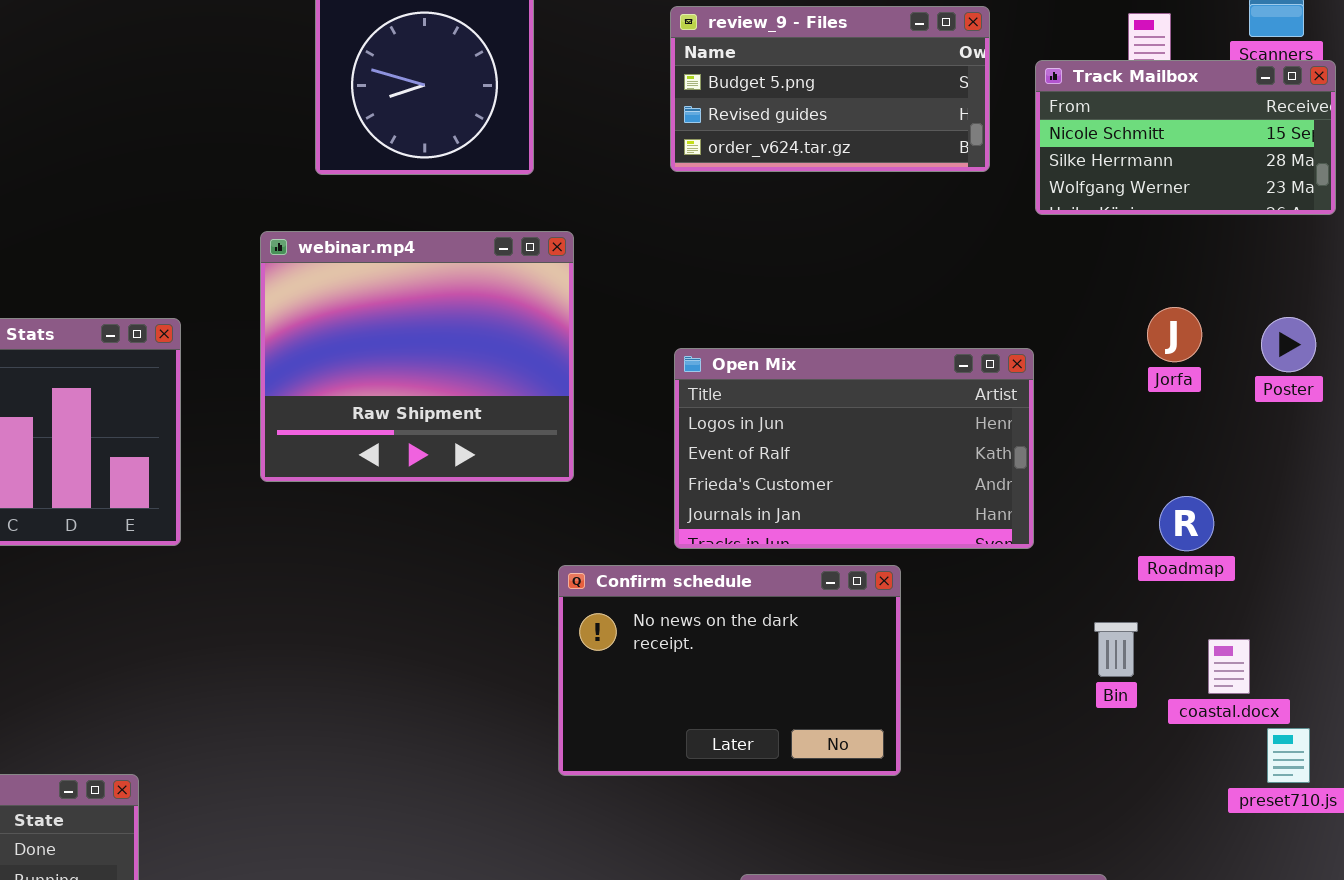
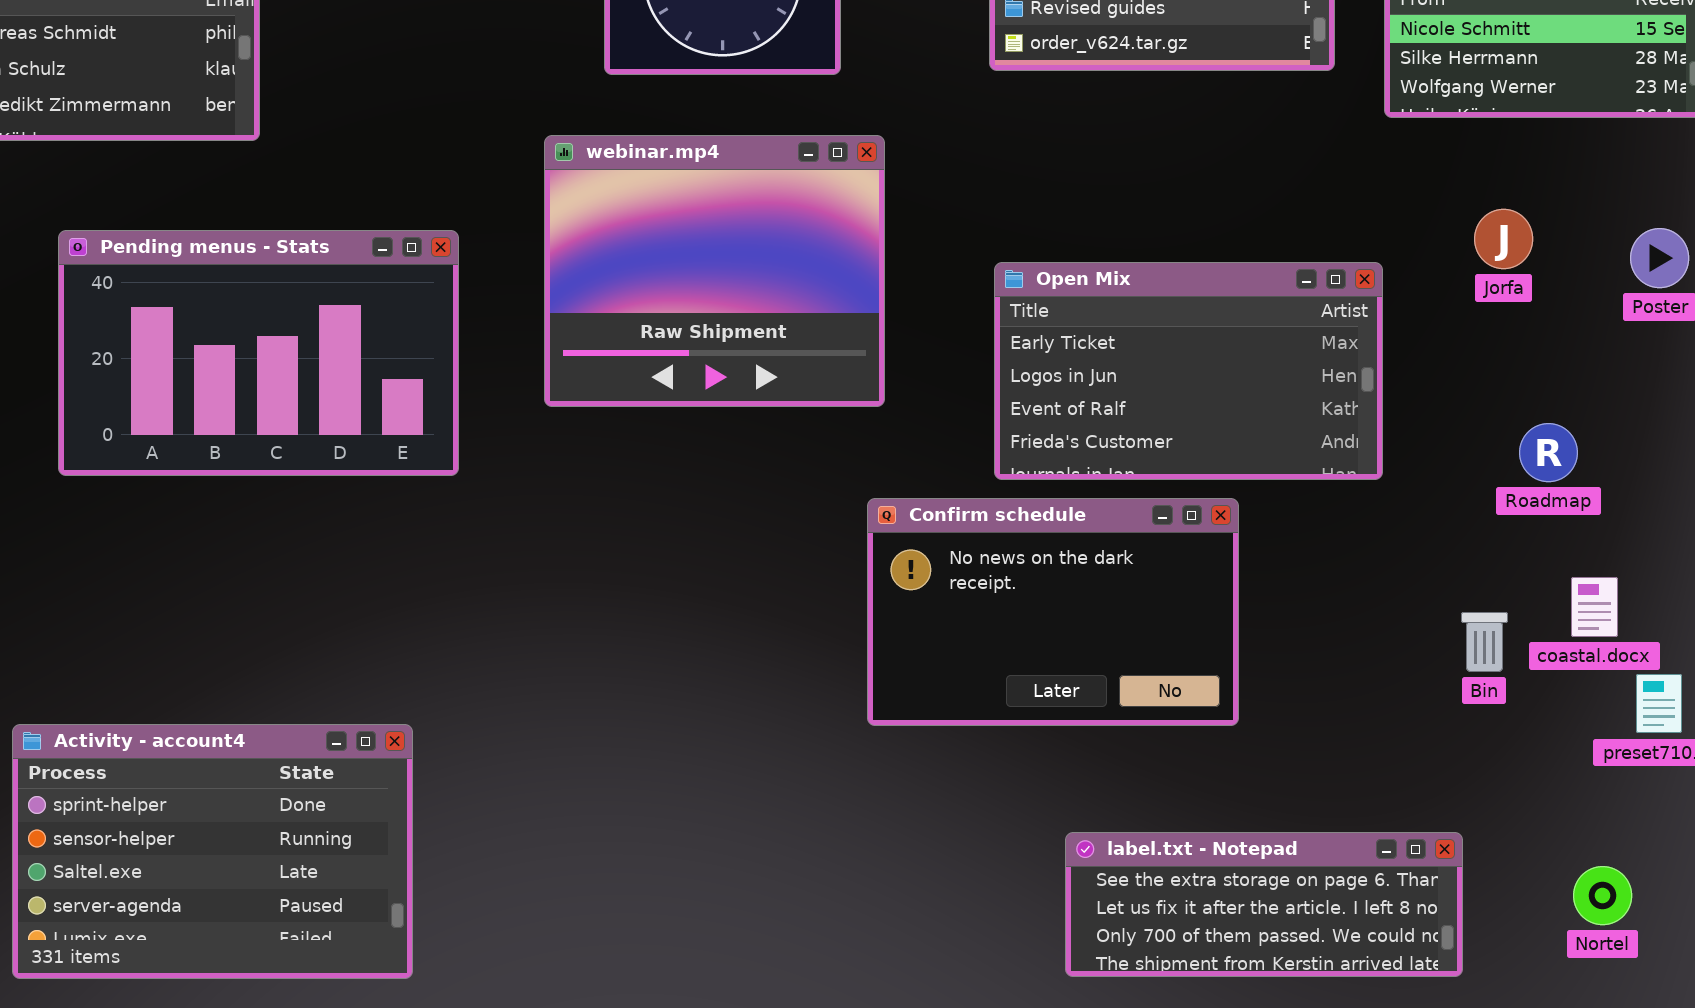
Jorfa: [1147,307,1202,362] -> [1474,209,1533,269], moved
Open Mix: [674,348,1034,549] -> [994,262,1383,480], scrolled up 1 row
Bin: [1094,622,1138,677] -> [1461,612,1508,672], moved

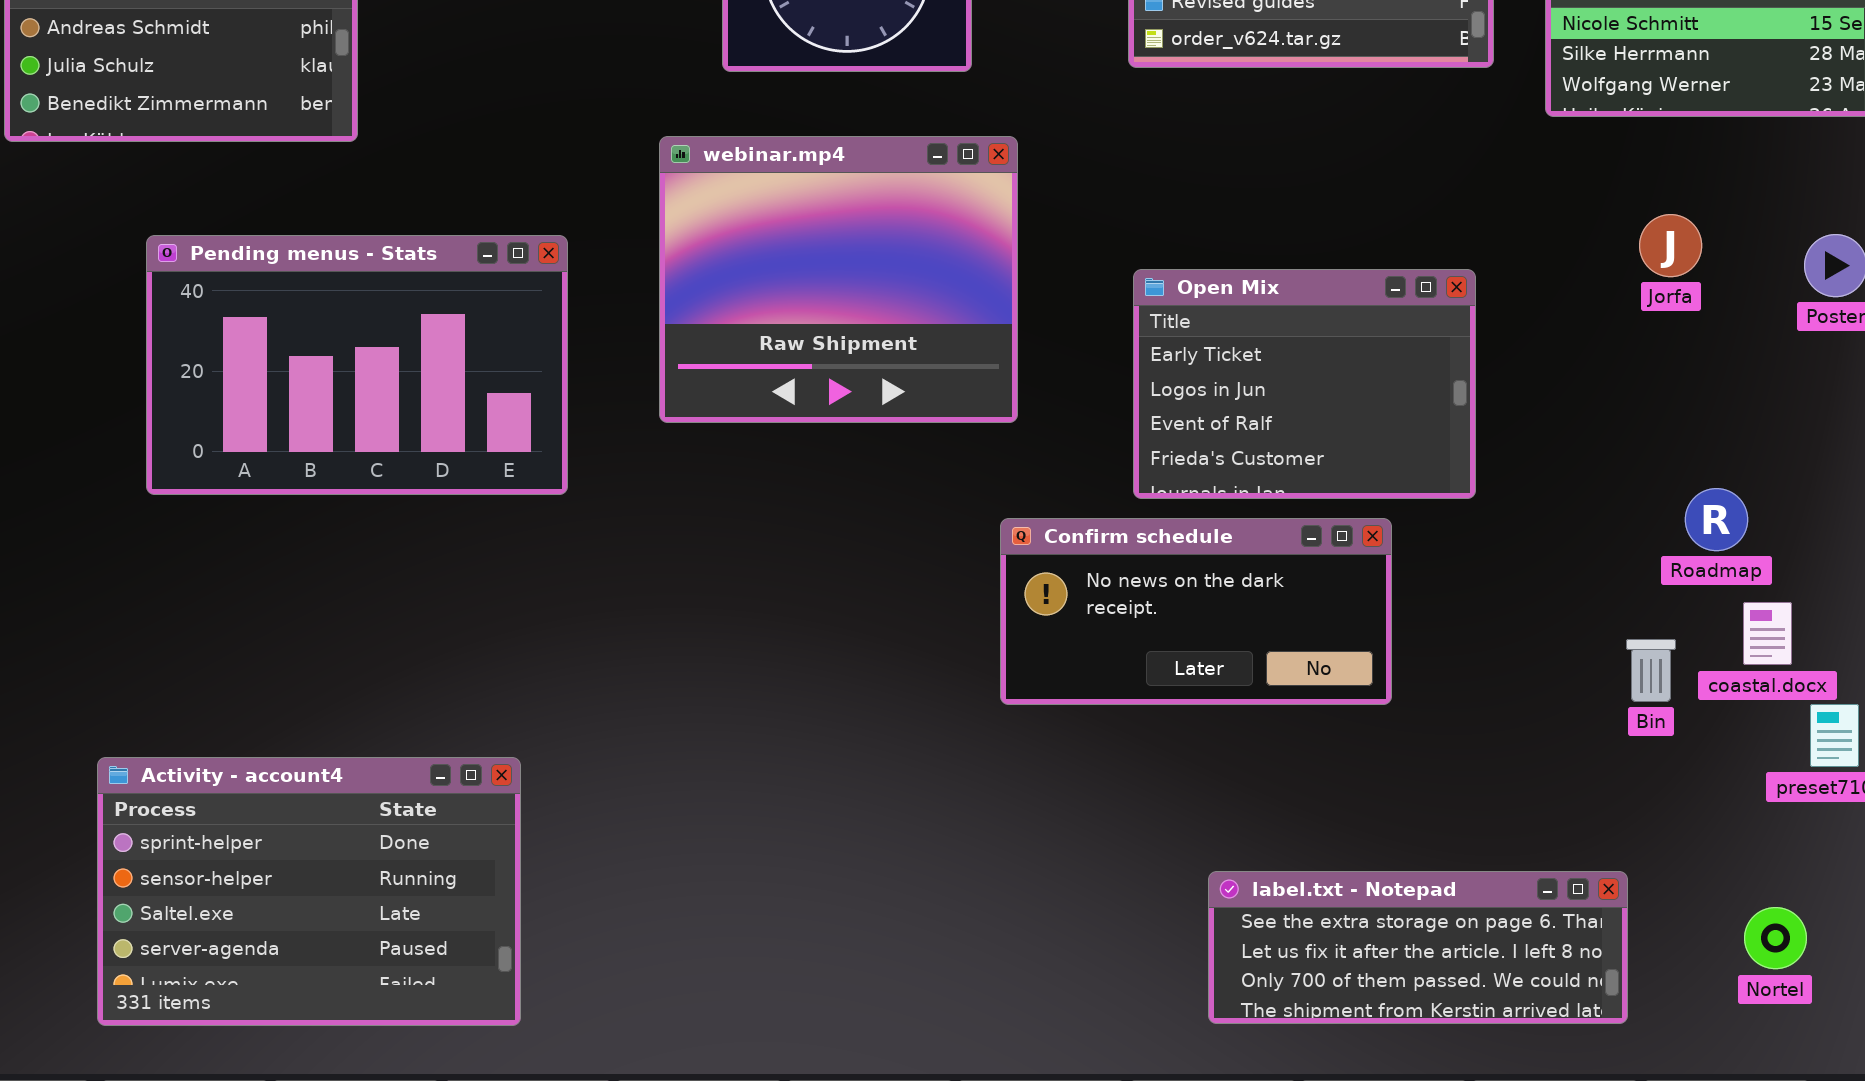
Open Mix: [994,262,1383,480] -> [1133,269,1476,499], resized
Roadmap: [1519,423,1578,482] -> [1685,488,1748,551], moved
Confirm schedule: [867,498,1239,726] -> [1000,518,1392,705], resized

